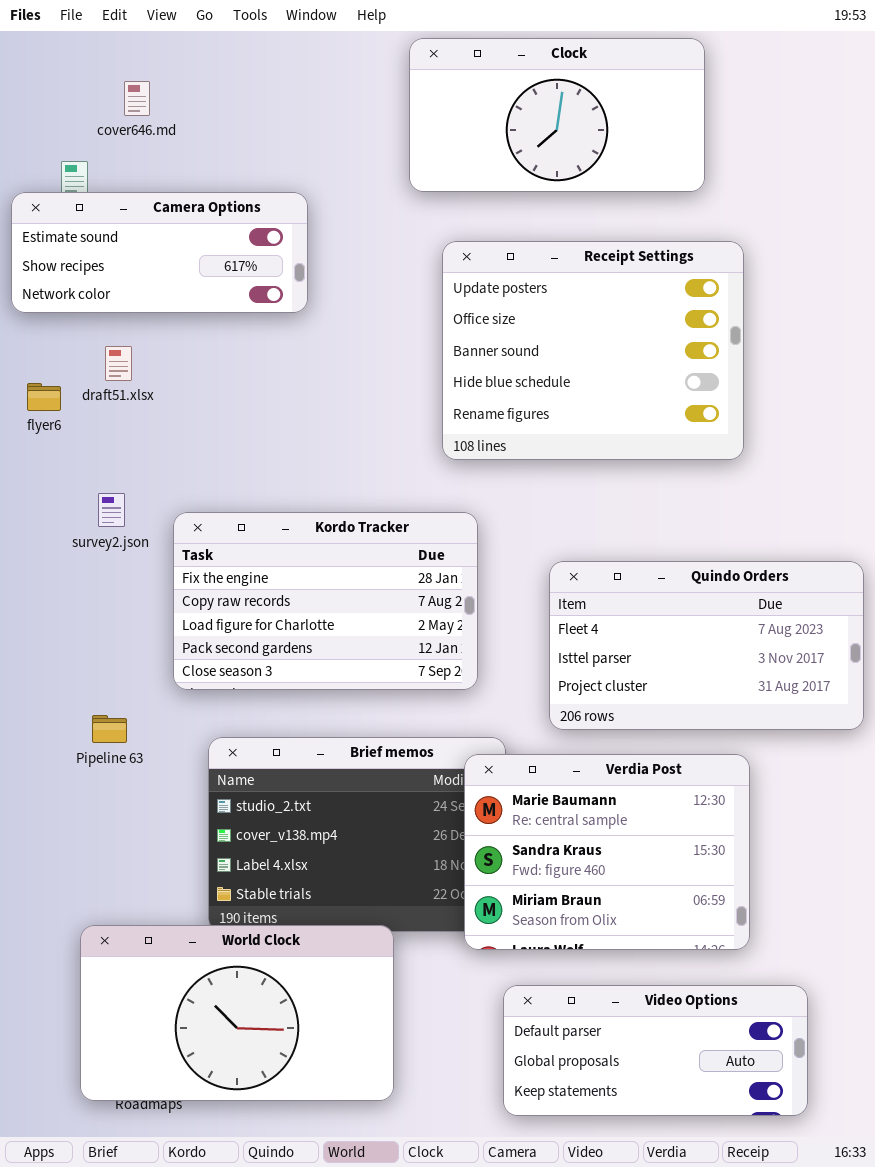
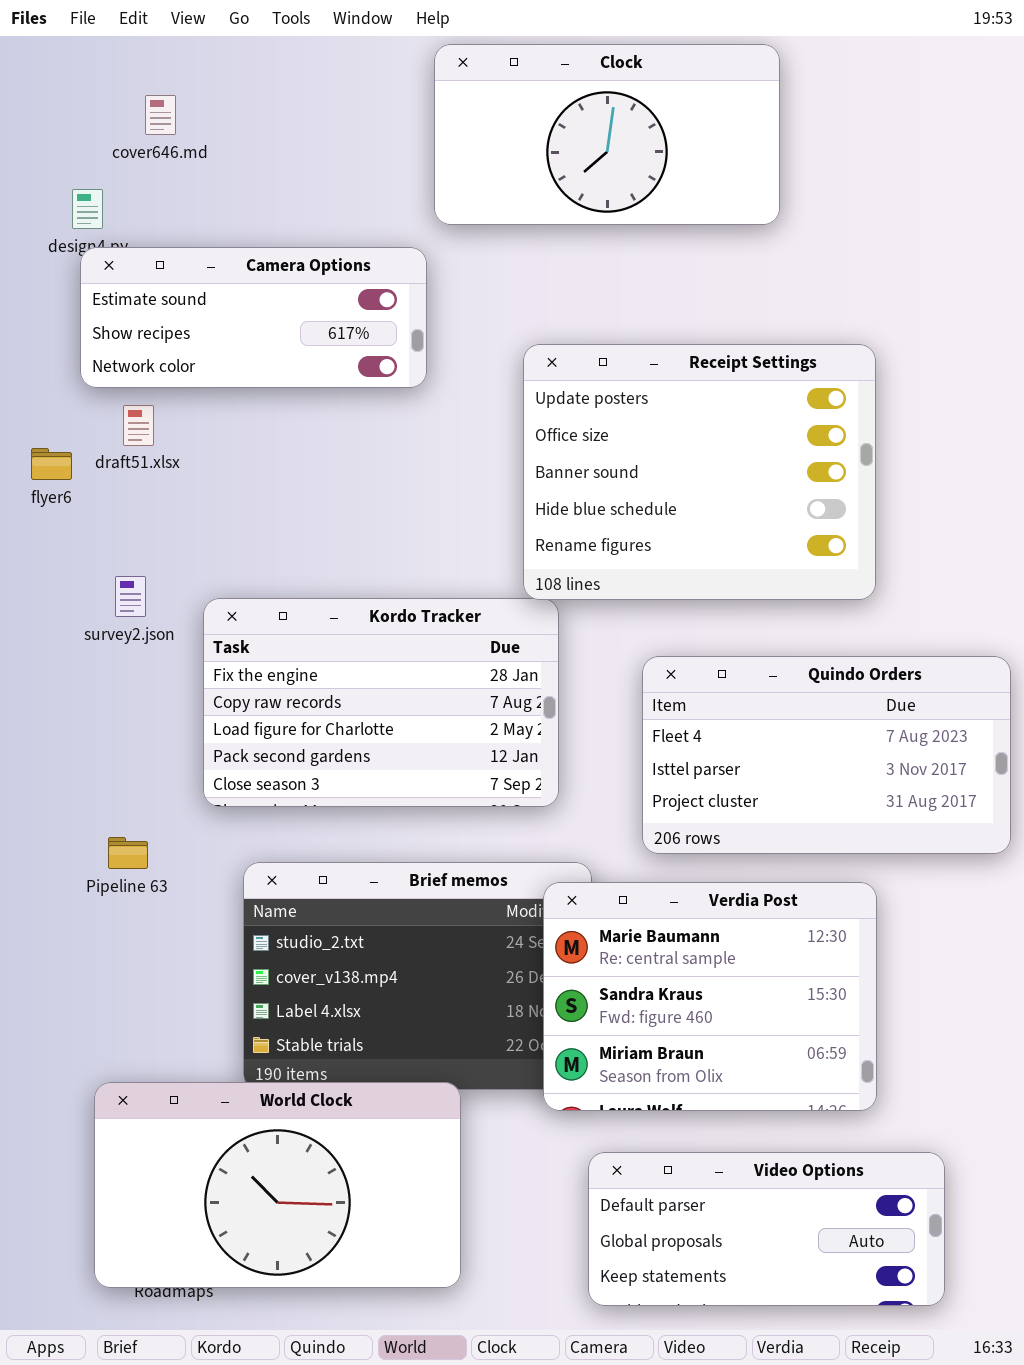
Clock: [409,38,705,192] -> [434,44,780,225], moved
Camera Options: [11,192,308,313] -> [80,247,427,388], moved
Receipt Settings: [442,241,744,460] -> [523,344,876,600], moved

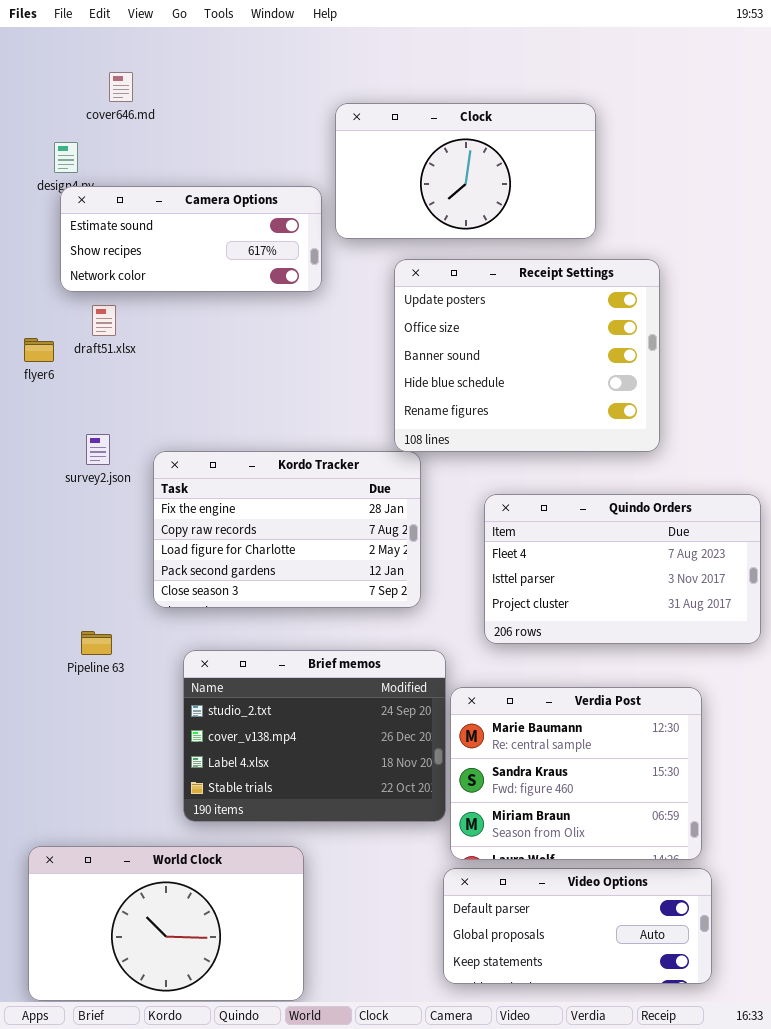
Clock: [434,44,780,225] -> [335,103,596,239], moved
Verdia Post: [543,882,877,1111] -> [450,687,702,860], moved
World Clock: [94,1082,461,1288] -> [28,846,304,1001], moved

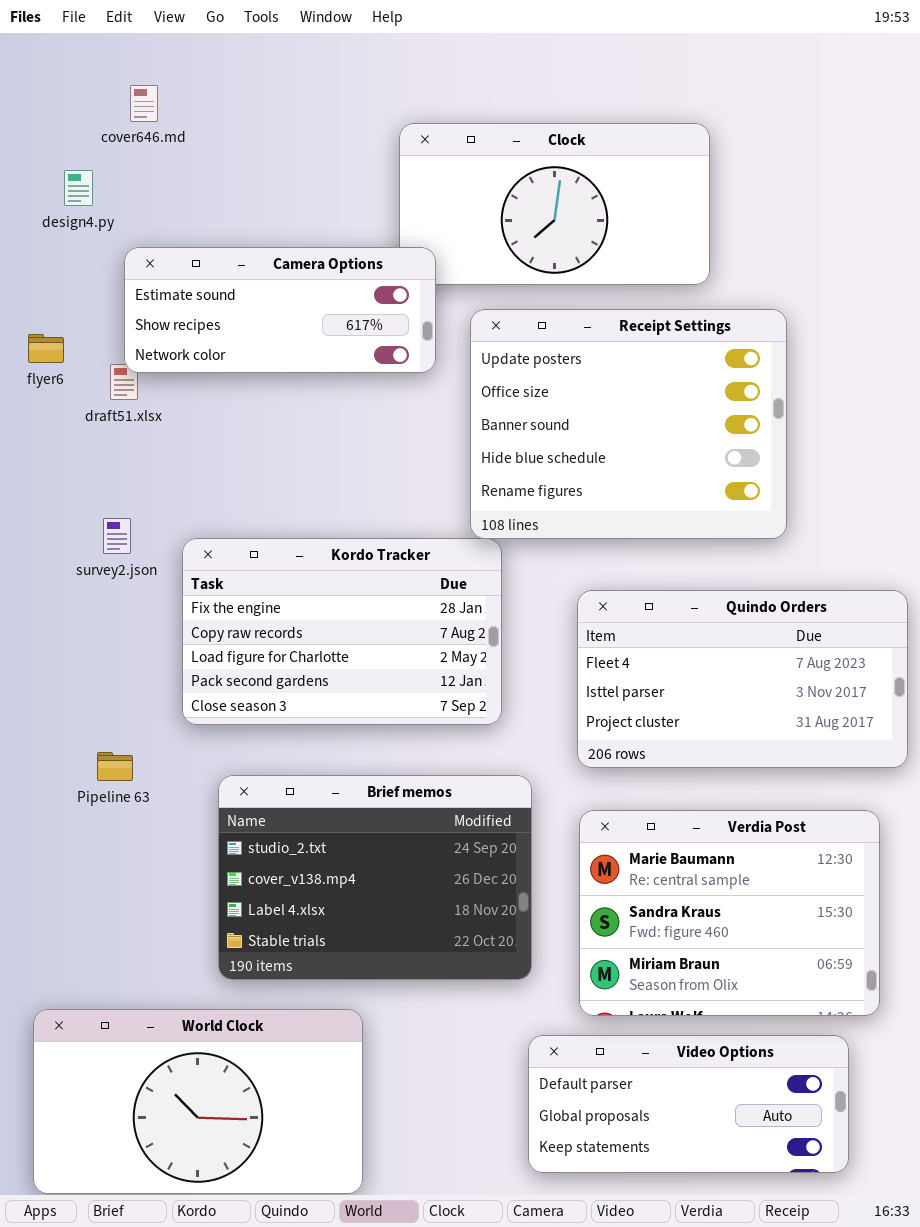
Camera Options: [60,186,322,292] -> [124,247,436,373], moved
flyer6: [24,338,54,362] -> [28,334,64,363], moved
Verdia Post: [450,687,702,860] -> [579,810,880,1016], moved

